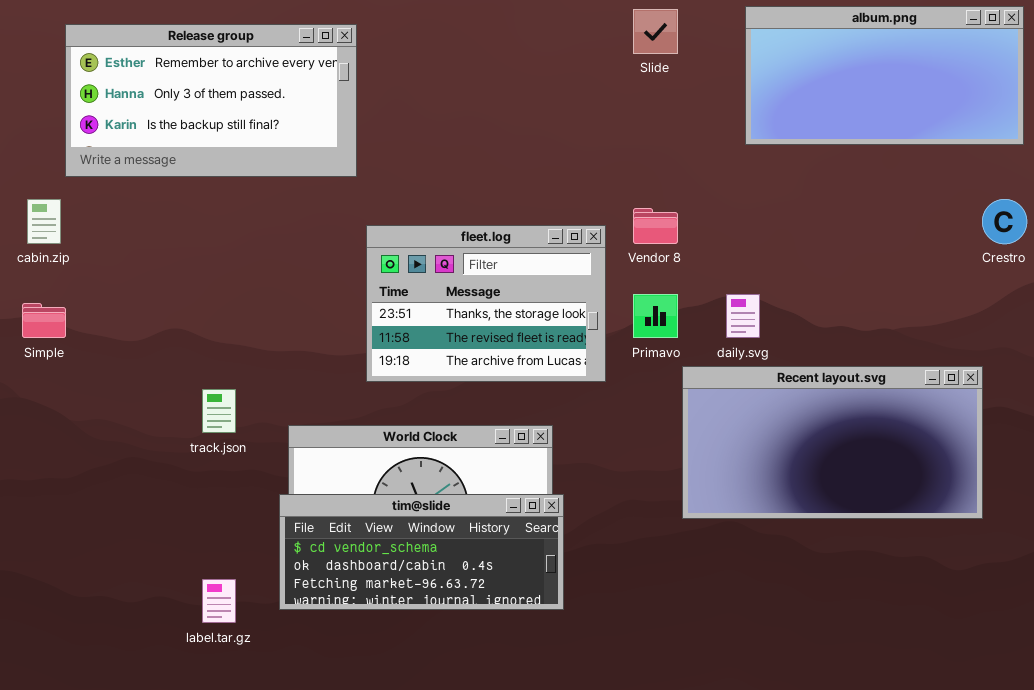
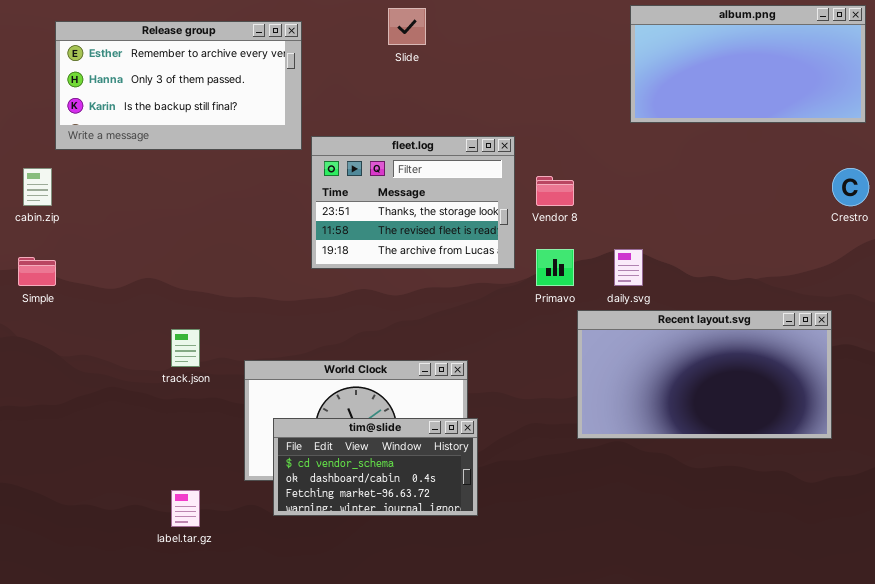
Slide: [633,9,678,54] -> [388,8,426,45], moved
fleet.log: [366,225,606,382] -> [311,136,515,269], moved
tim@slide: [279,494,564,610] -> [273,418,478,516], resized

